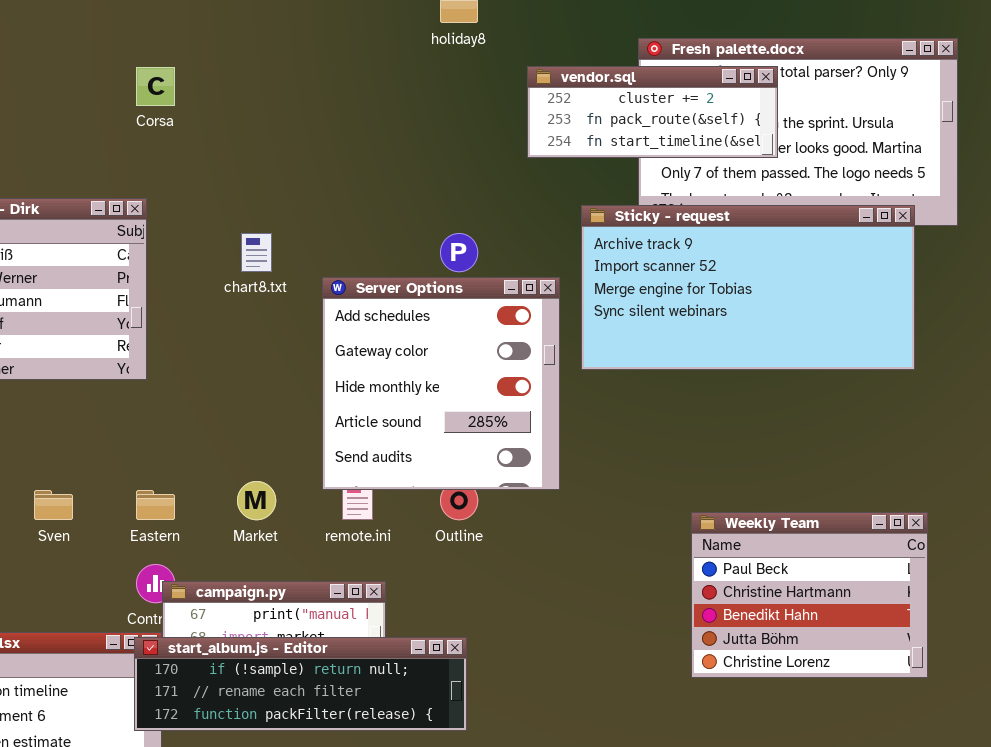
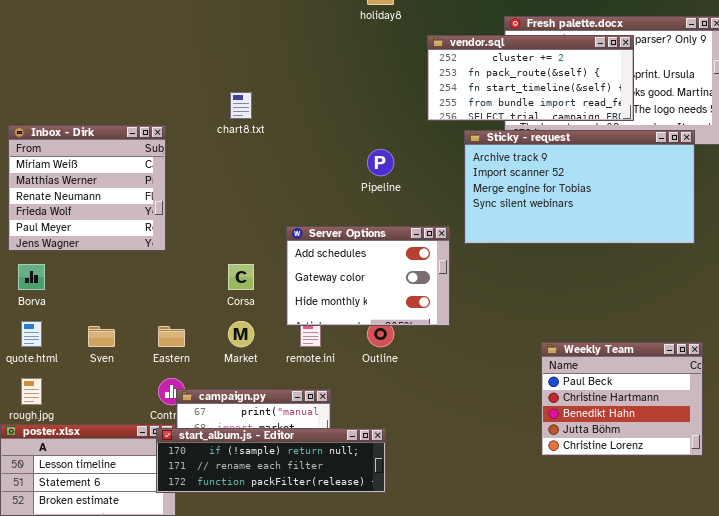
vendor.sql: [527,66,778,158] -> [427,35,634,121], resized
Corsa: [136,67,175,106] -> [228,264,254,290], moved
chart8.txt: [241,233,272,272] -> [230,92,252,119], moved
Server Options: [322,277,560,490] -> [286,226,450,326], resized

